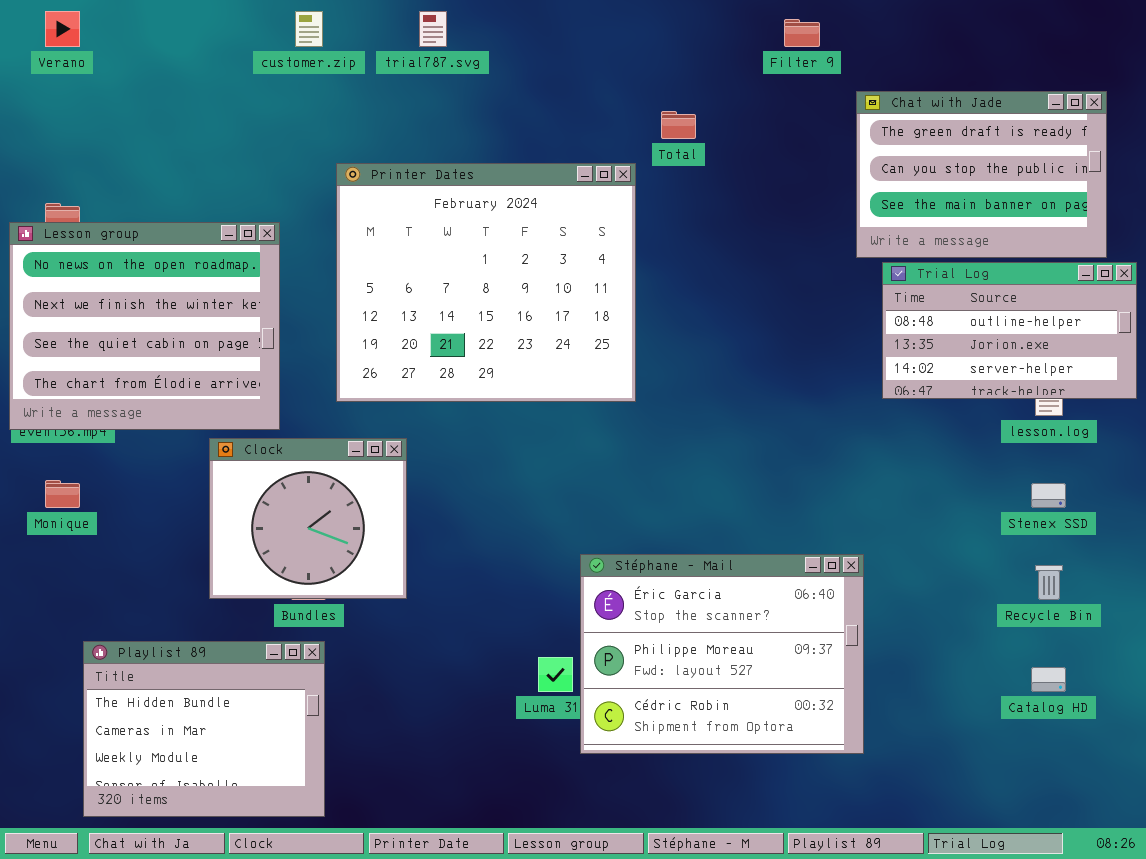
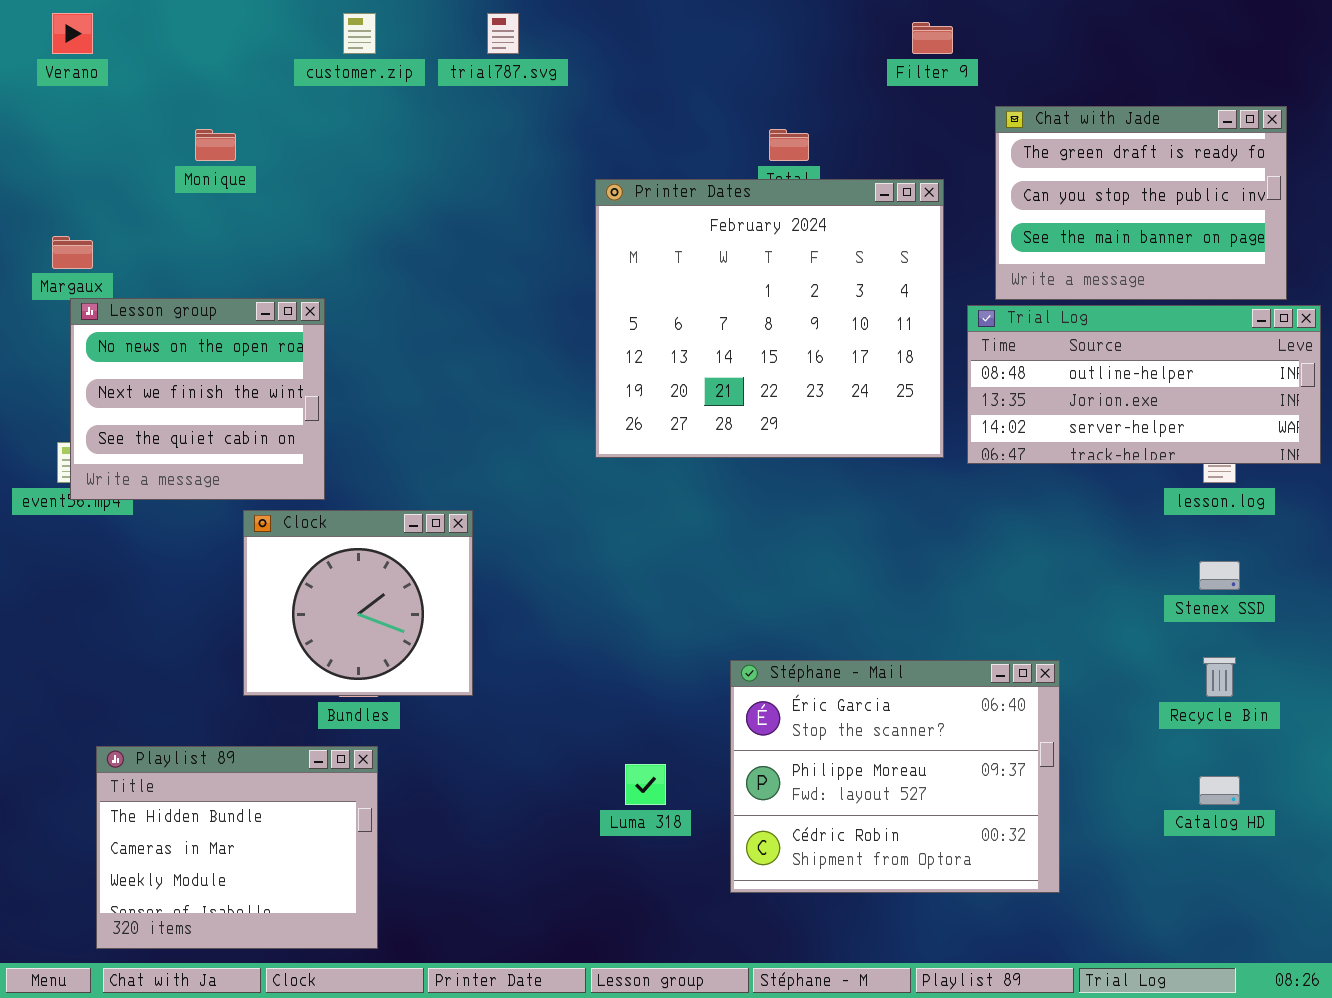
Printer Dates: [336,163,636,402] -> [595,179,944,458], moved
Lesson group: [9,222,280,430] -> [70,298,325,500], resized
Trial Log: [882,262,1137,399] -> [967,305,1321,464], resized
Monique: [45,480,80,508] -> [195,129,236,161], moved
Stéphane - Mail: [580,554,864,754] -> [730,660,1060,893], moved

